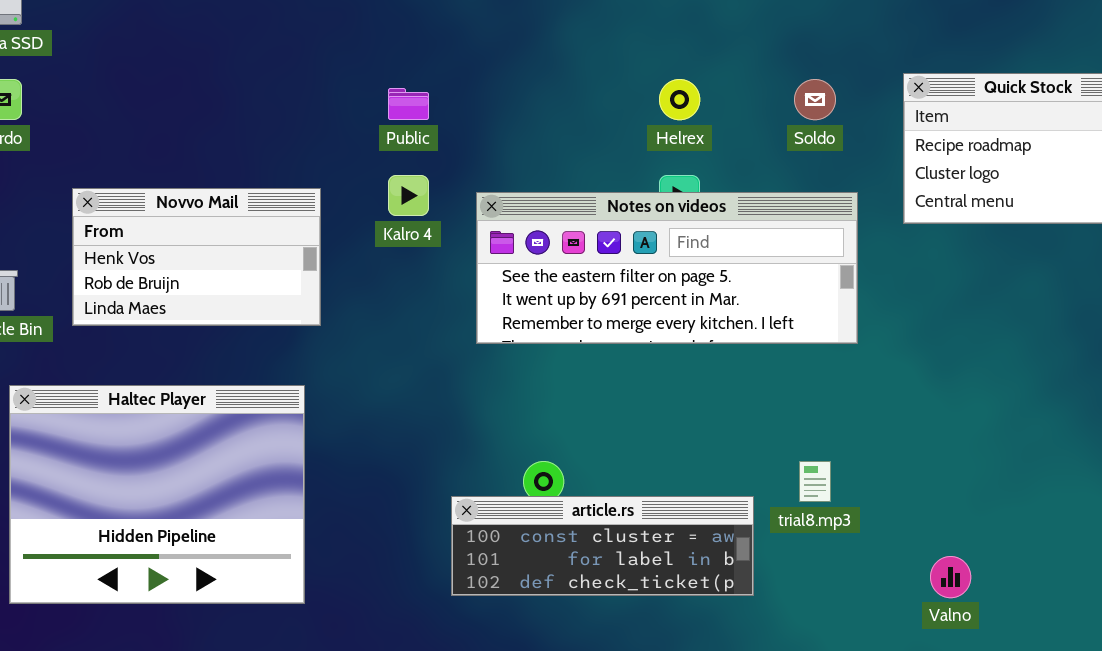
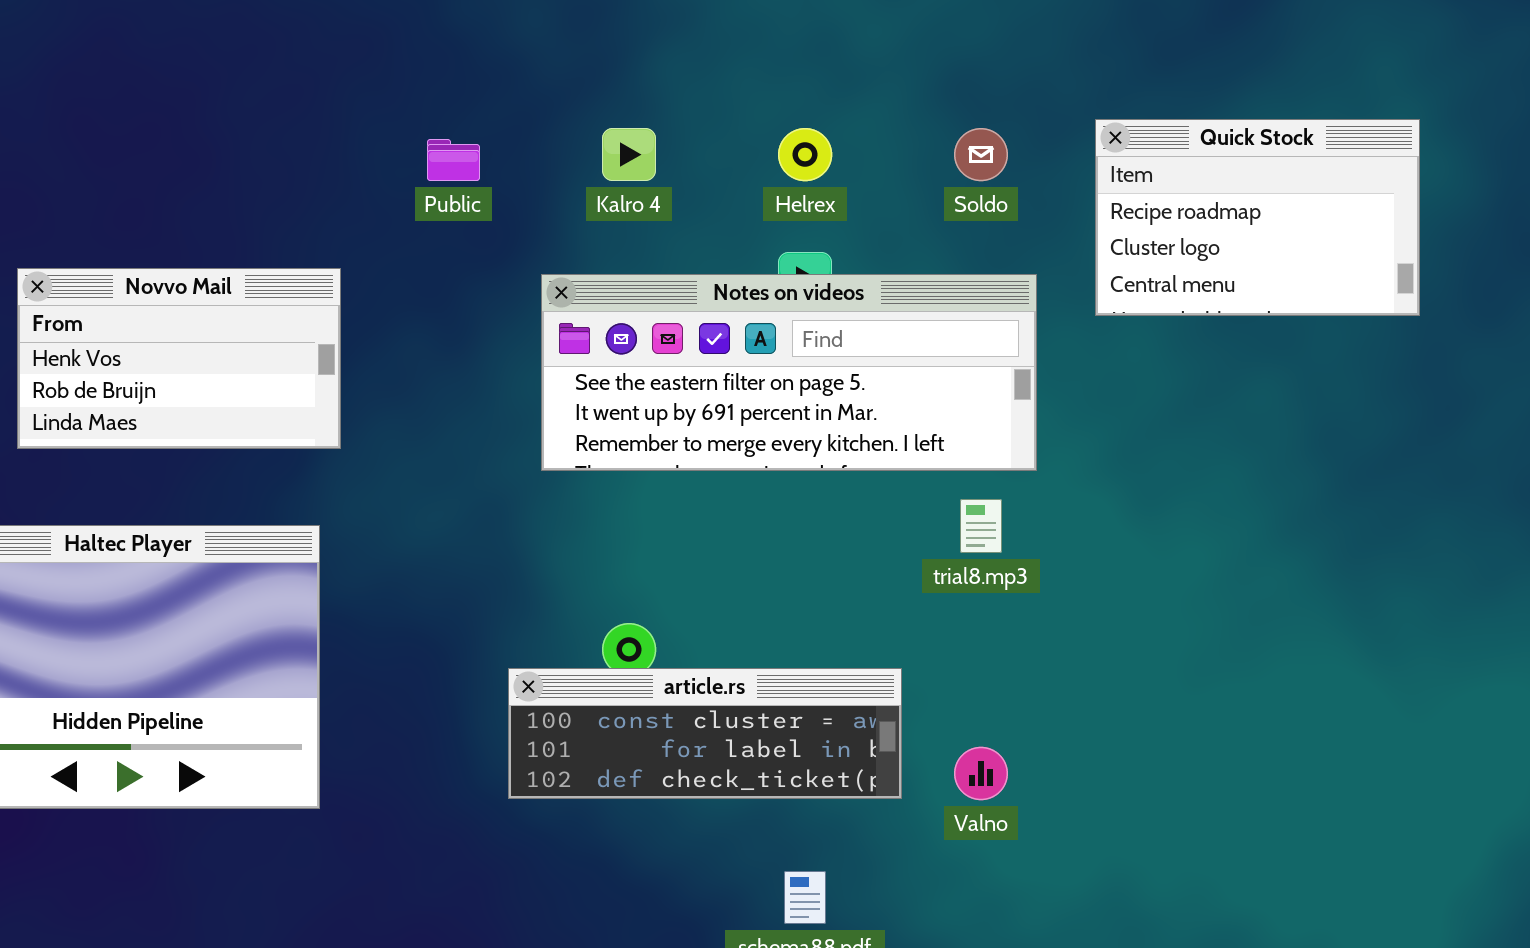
Kalro 4: [388,175,429,216] -> [602,128,656,181], moved
trial8.mp3: [799,461,831,502] -> [960,499,1002,553], moved
Valno: [930,556,971,598] -> [954,747,1008,800], moved

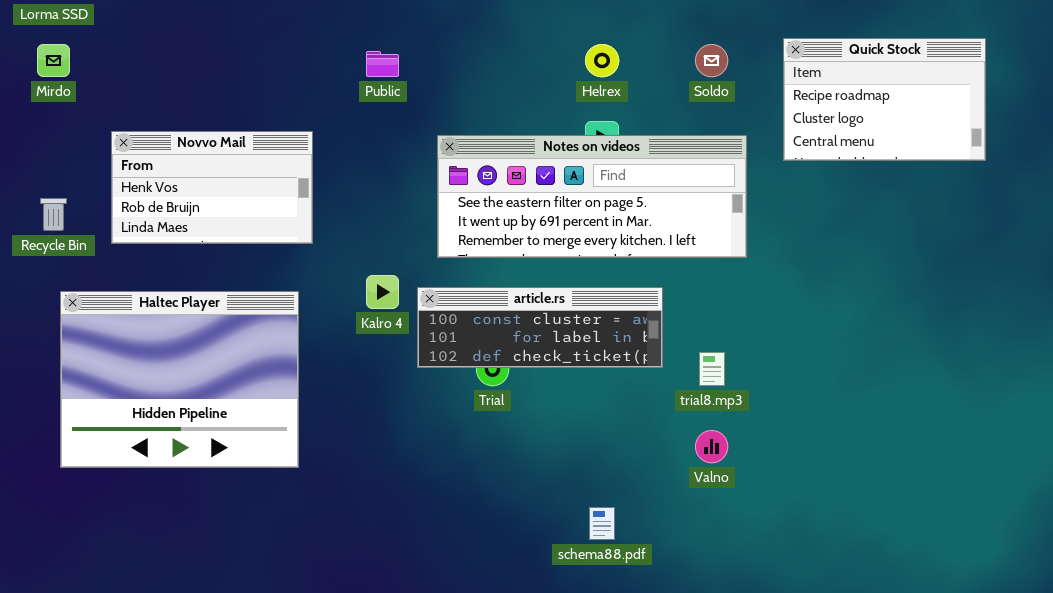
Kalro 4: [602,128,656,181] -> [366,275,399,309], moved
trial8.mp3: [960,499,1002,553] -> [699,352,725,386], moved
article.rs: [508,668,902,799] -> [417,287,663,368], moved

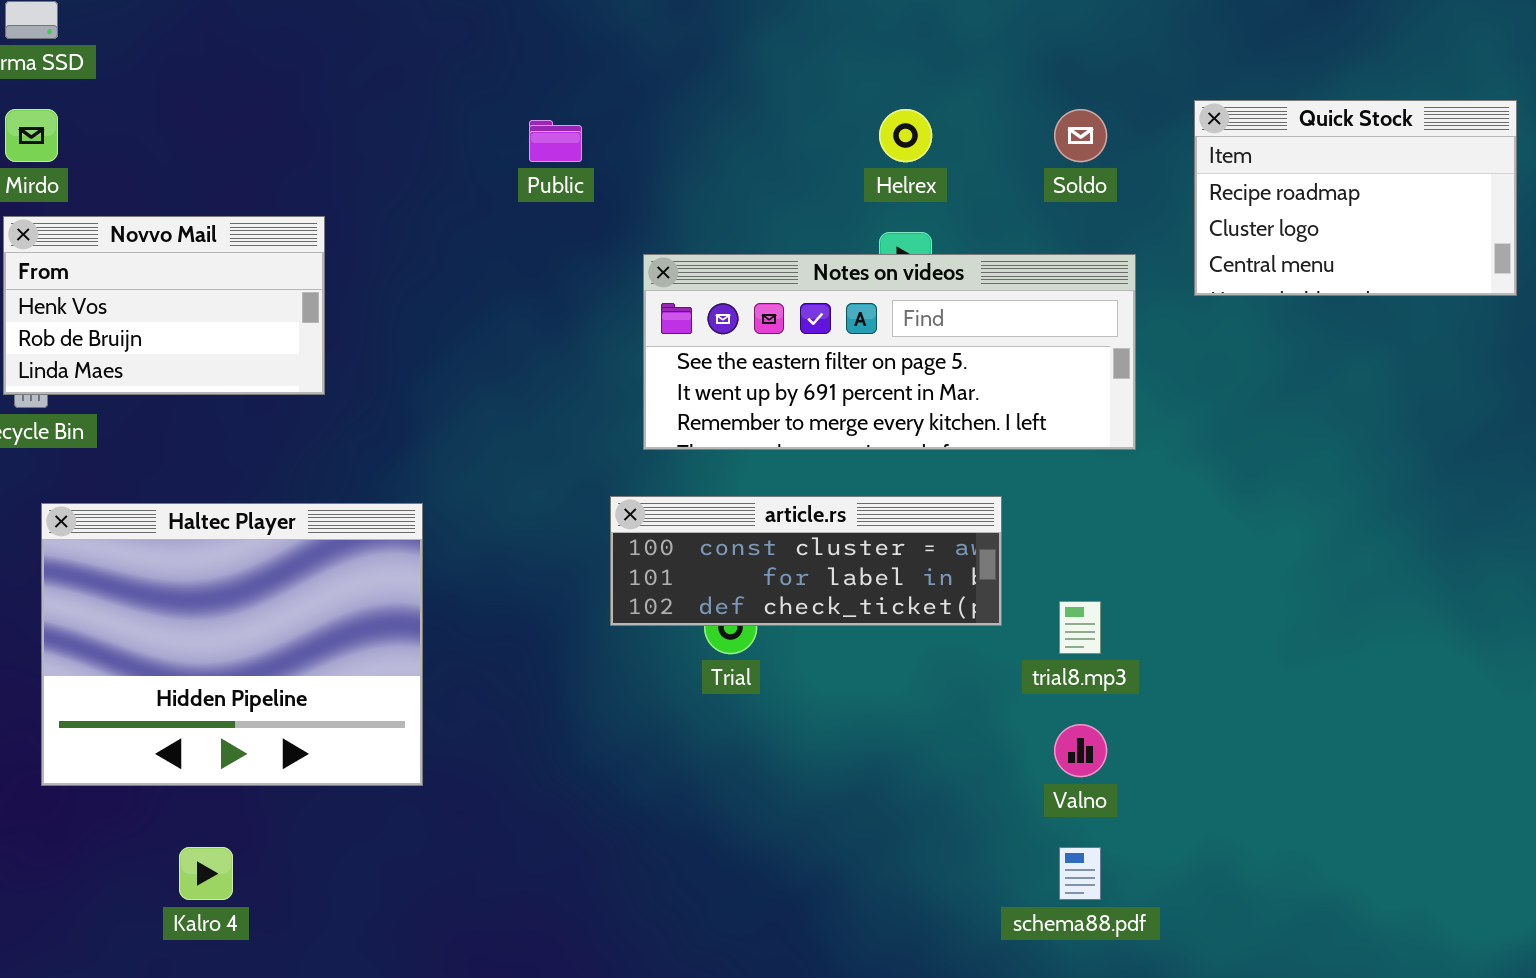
Novvo Mail: [111,131,313,244] -> [3,216,325,395], moved
Kalro 4: [366,275,399,309] -> [179,847,233,900], moved
schema88.pdf: [589,507,615,540] -> [1059,847,1101,900], moved

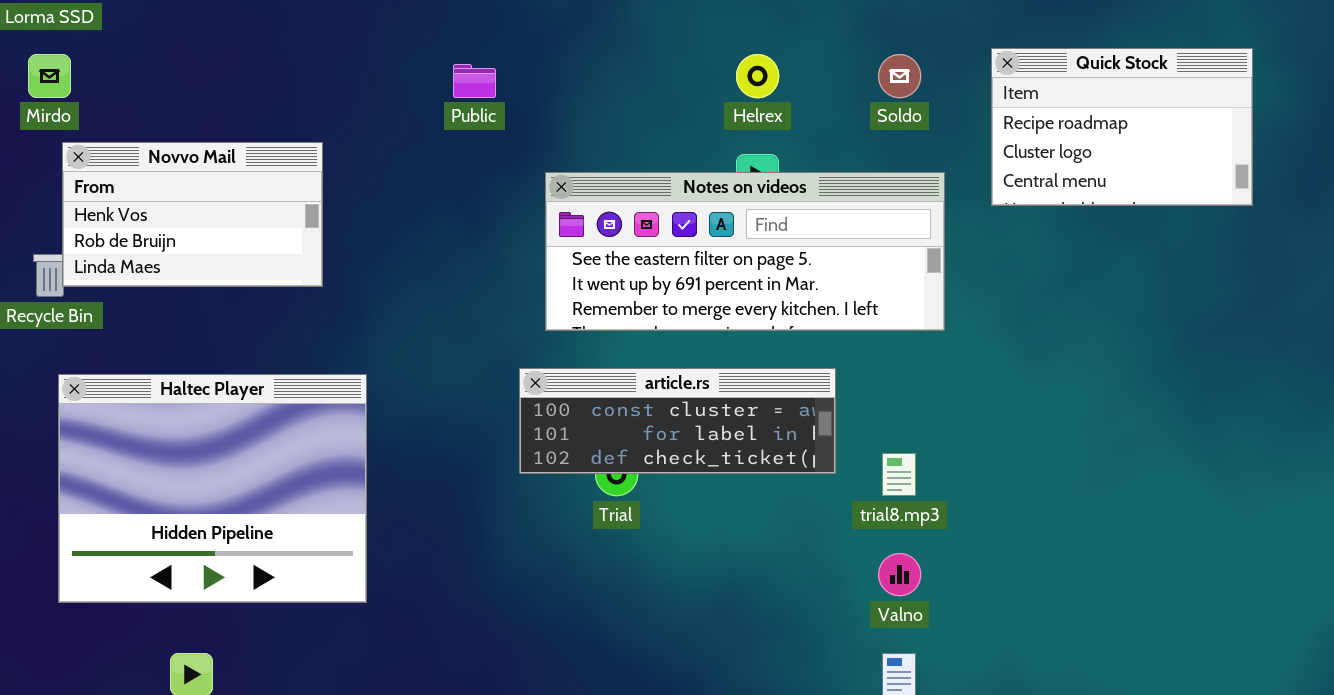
Novvo Mail: [3,216,325,395] -> [62,142,323,287], moved

